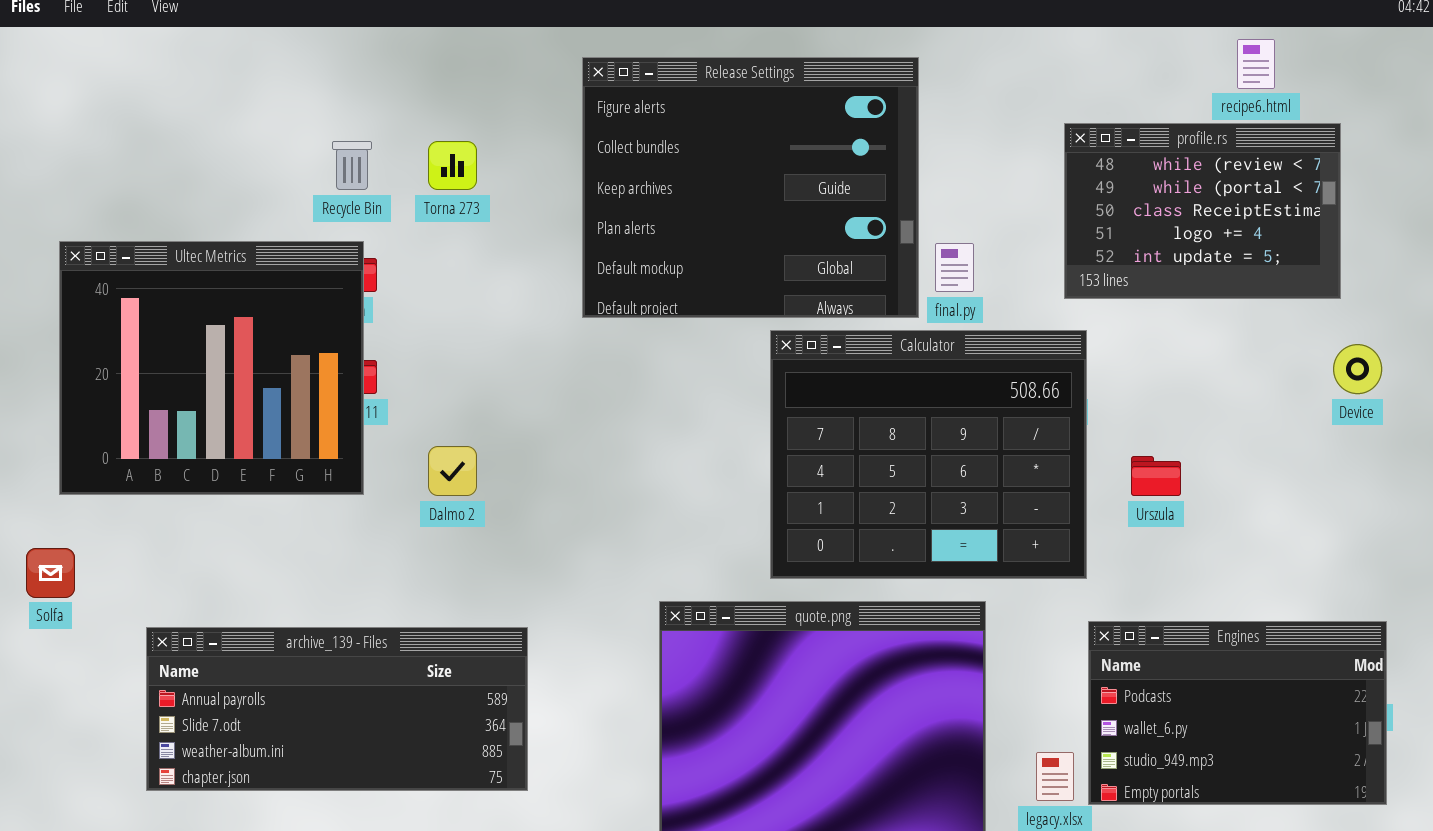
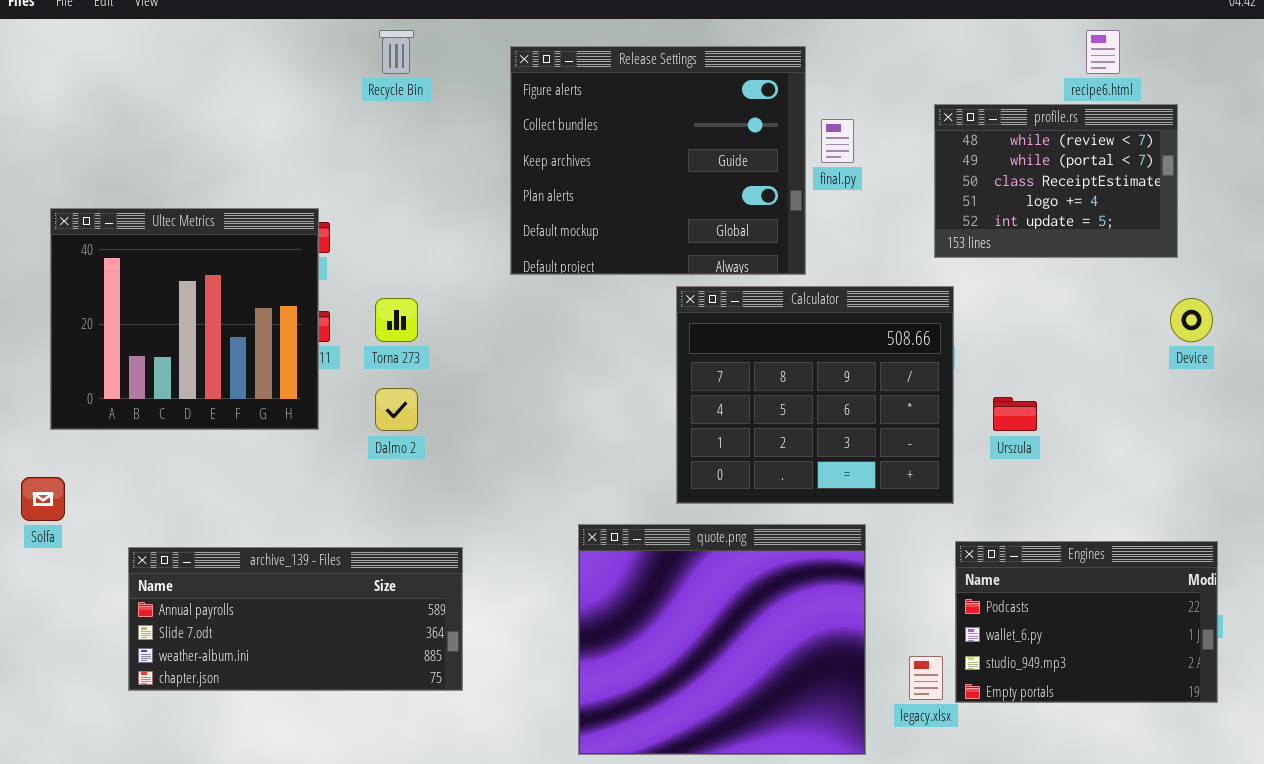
Recycle Bin: [332,141,372,190] -> [379,30,414,74], moved
Torna 273: [428,141,477,190] -> [375,298,418,342], moved
final.py: [935,243,974,292] -> [821,119,854,163], moved

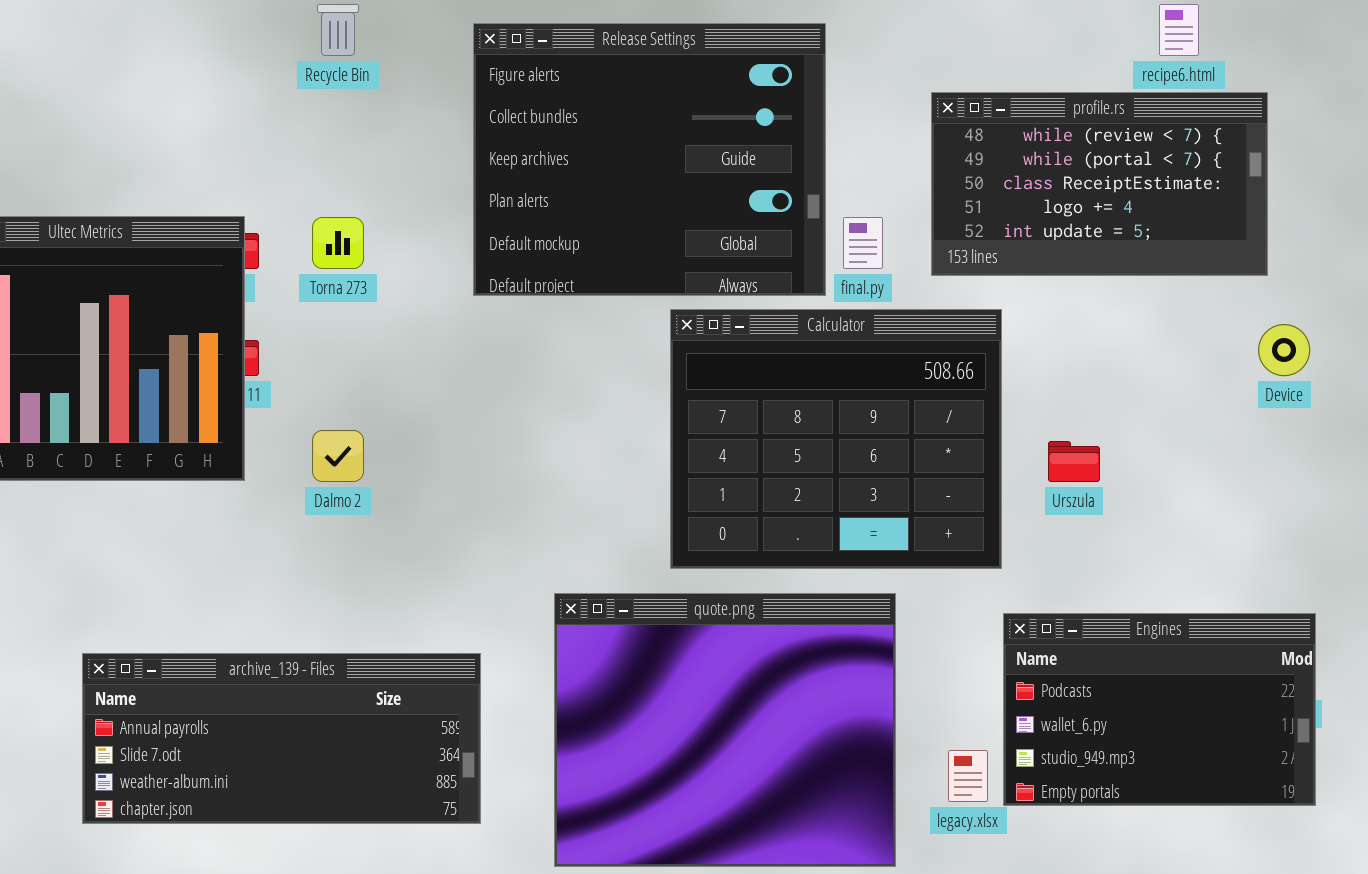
profile.rs: [934,104,1178,258] -> [931,92,1268,276], resized
final.py: [821,119,854,163] -> [843,217,883,269], moved
Torna 273: [375,298,418,342] -> [312,217,364,269], moved
archive_139 - Files: [128,547,463,691] -> [82,653,481,824], moved

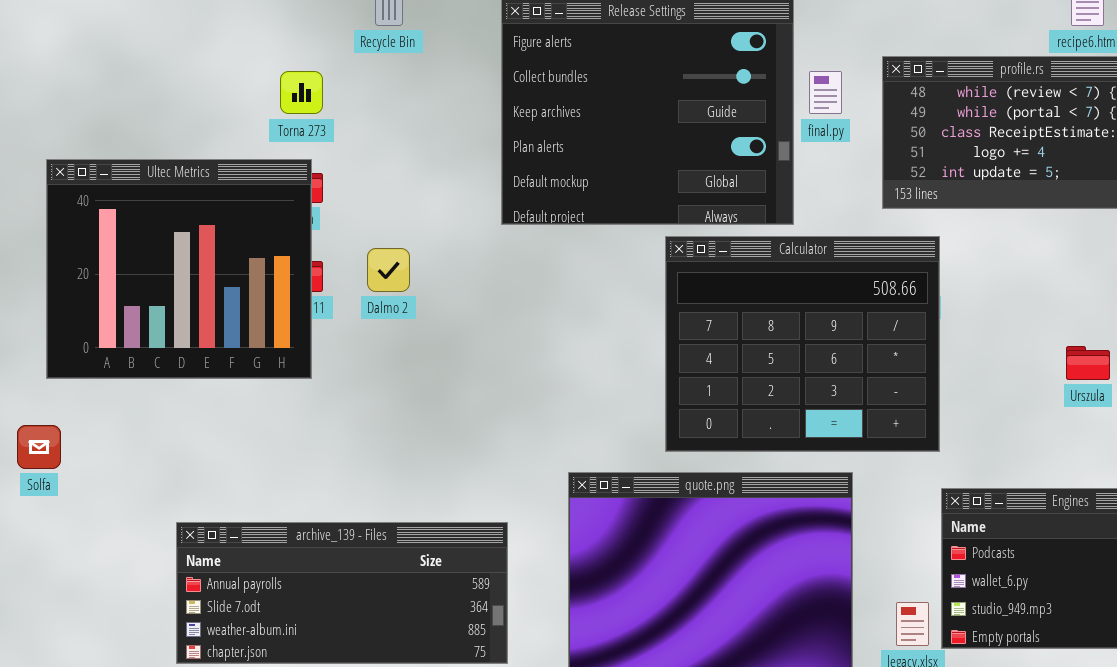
Torna 273: [312,217,364,269] -> [280,71,323,114], moved
final.py: [843,217,883,269] -> [809,71,842,114], moved
Dalmo 2: [312,430,364,482] -> [367,248,410,292], moved
Urszula: [1048,441,1100,482] -> [1066,346,1110,380], moved

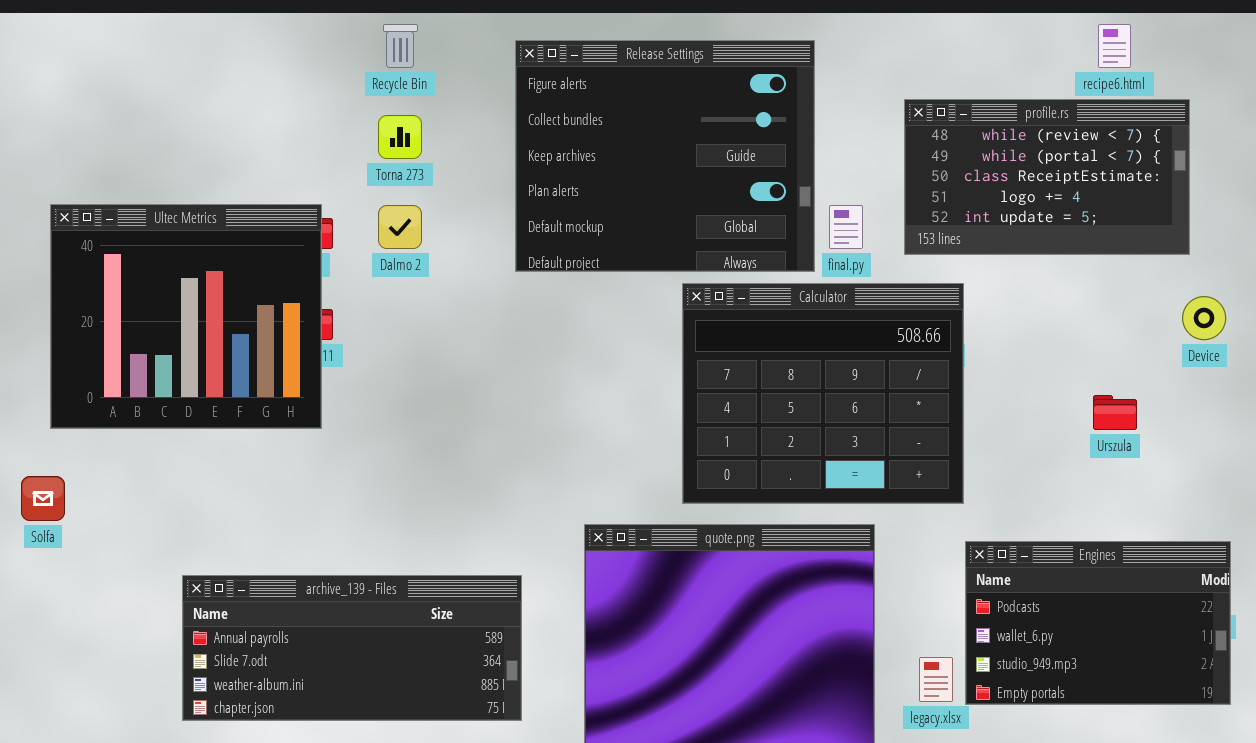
Torna 273: [280,71,323,114] -> [378,115,422,159], moved
final.py: [809,71,842,114] -> [829,205,863,249], moved
Dalmo 2: [367,248,410,292] -> [378,205,422,249], moved

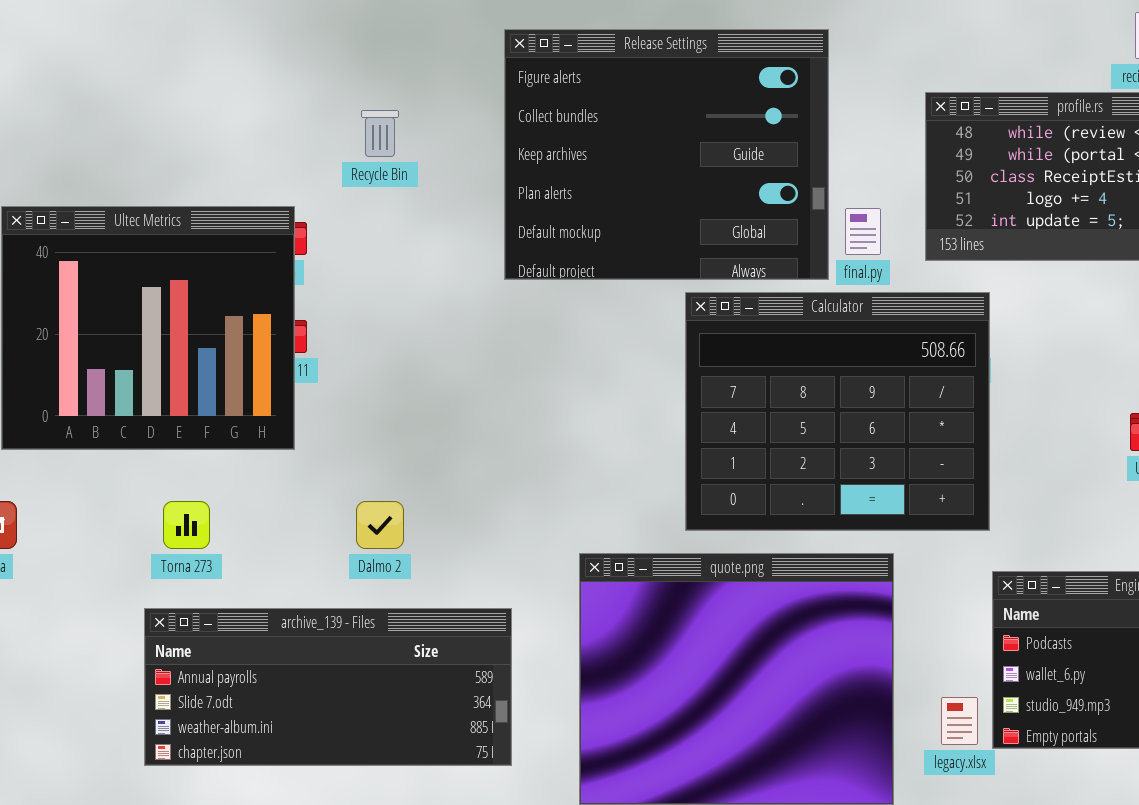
Recycle Bin: [383,24,418,68] -> [361,110,399,157], moved
Torna 273: [378,115,422,159] -> [163,501,210,549], moved
Dalmo 2: [378,205,422,249] -> [356,501,404,549], moved

